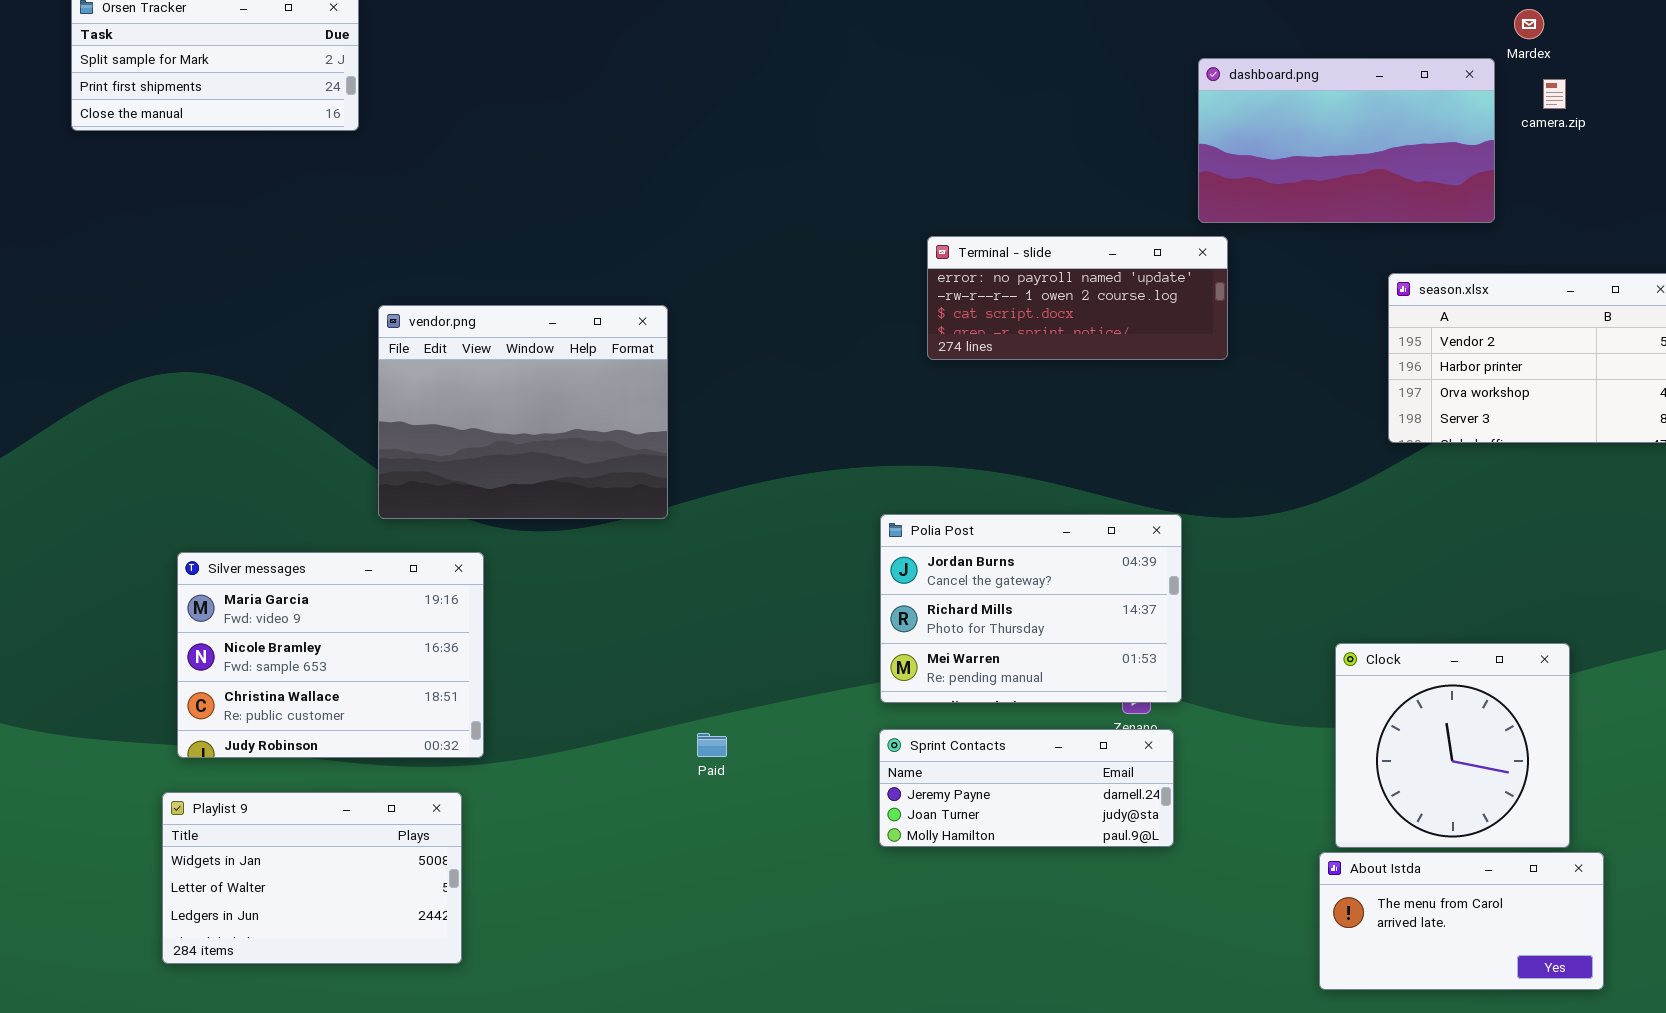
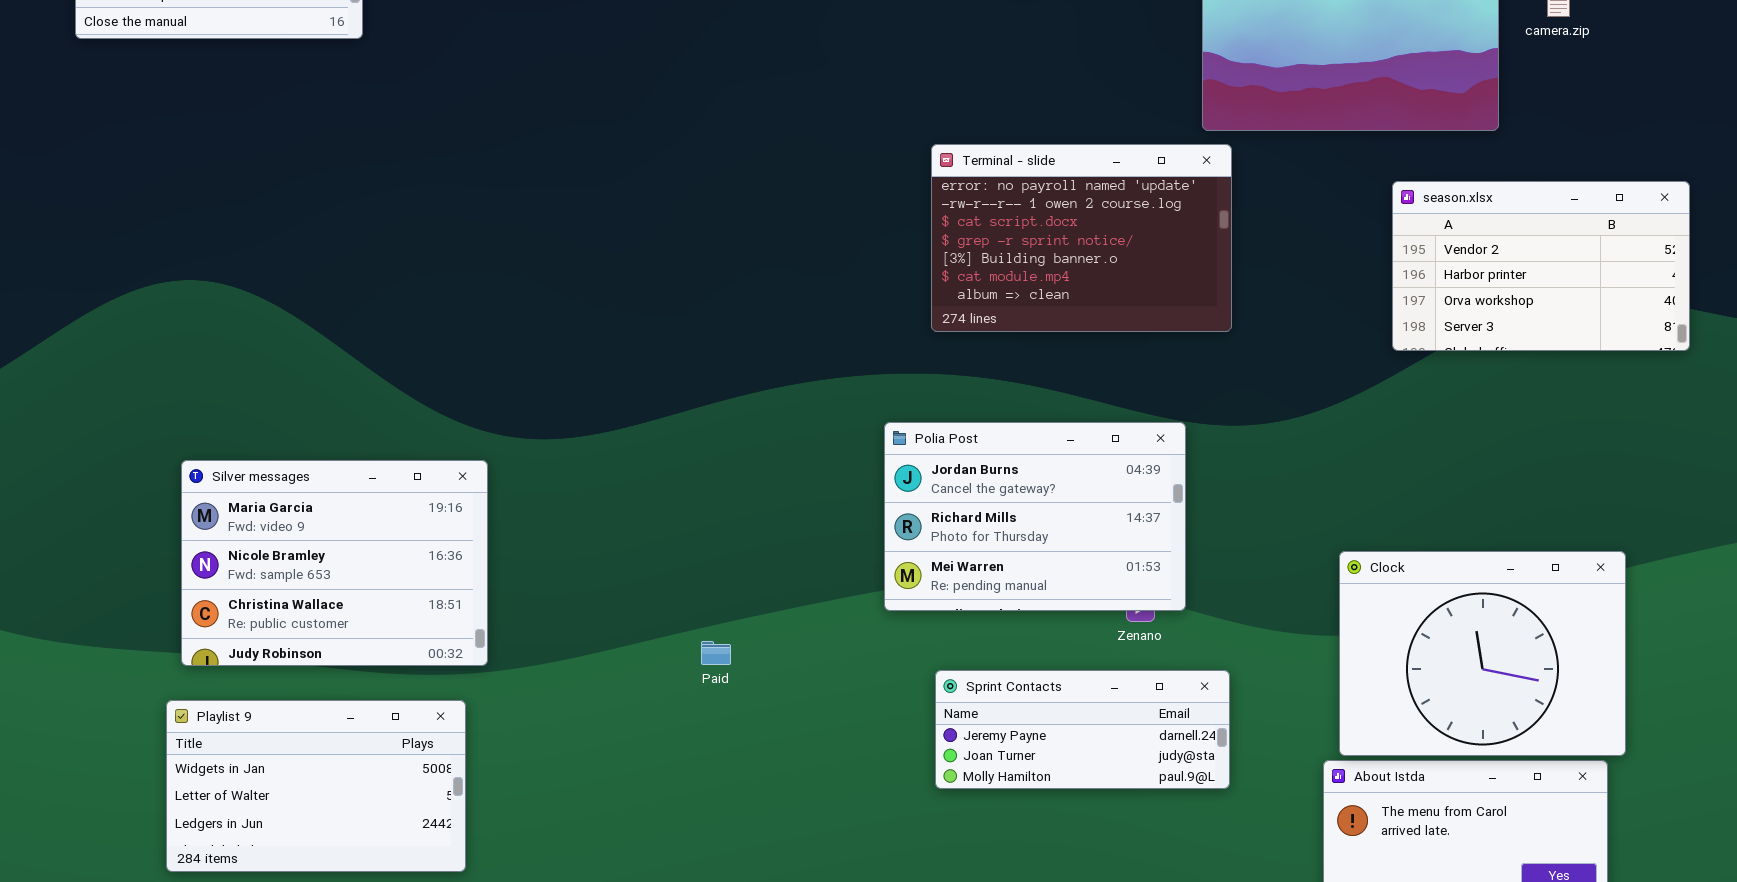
Terminal - slide: [927,236,1228,360] -> [931,144,1232,332], resized
vendor.png: [378,305,668,519] -> none, closed
Clock: [1335,643,1570,848] -> [1339,551,1626,756], resized
Sprint Contacts: [879,729,1174,847] -> [935,670,1230,789], moved

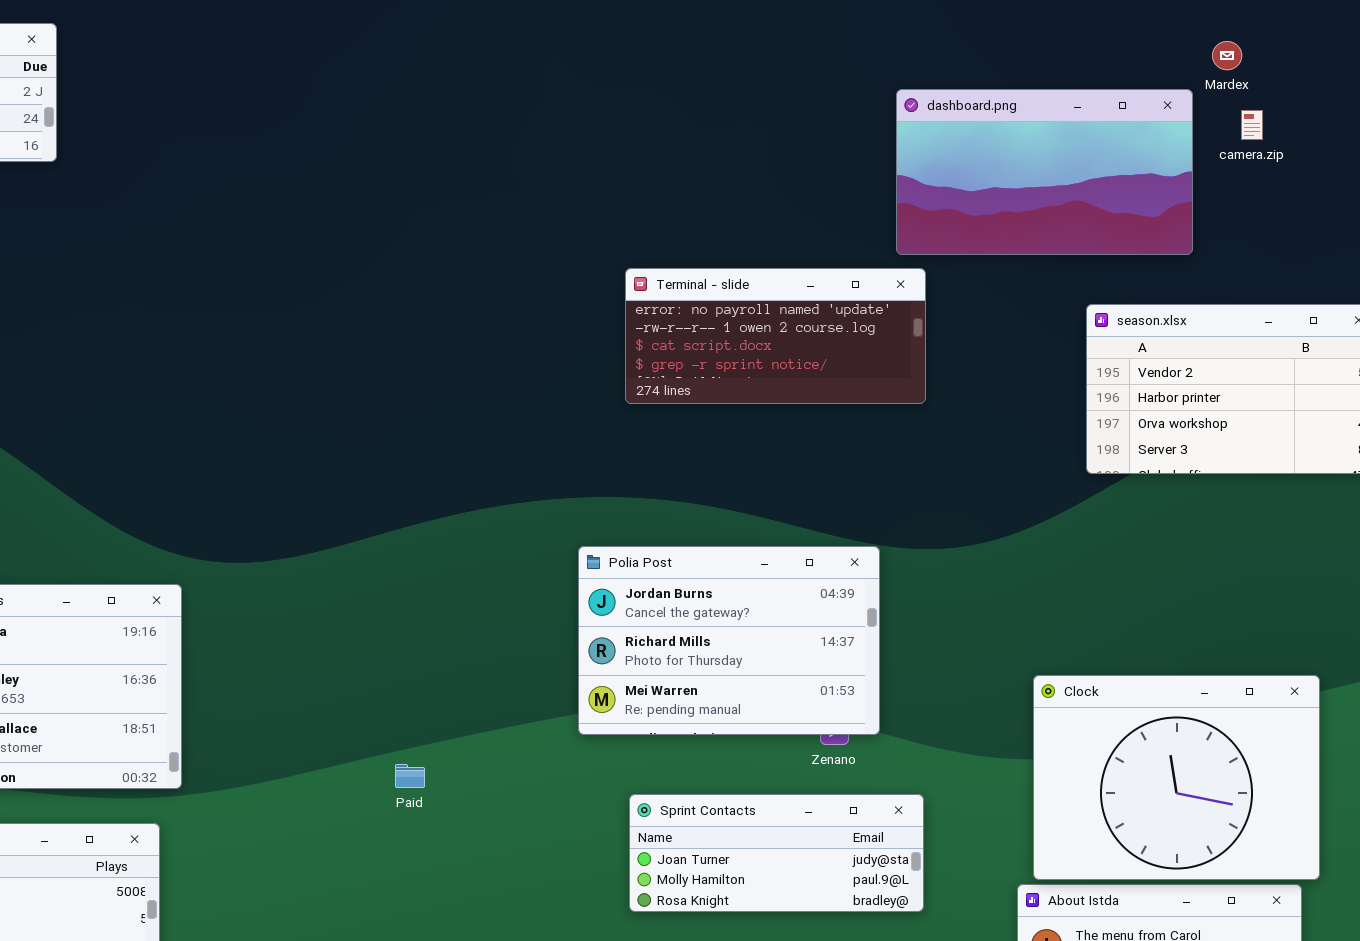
Terminal - slide: [931,144,1232,332] -> [625,268,926,404], resized
Sprint Contacts: [935,670,1230,789] -> [629,794,924,912], scrolled down 1 row

